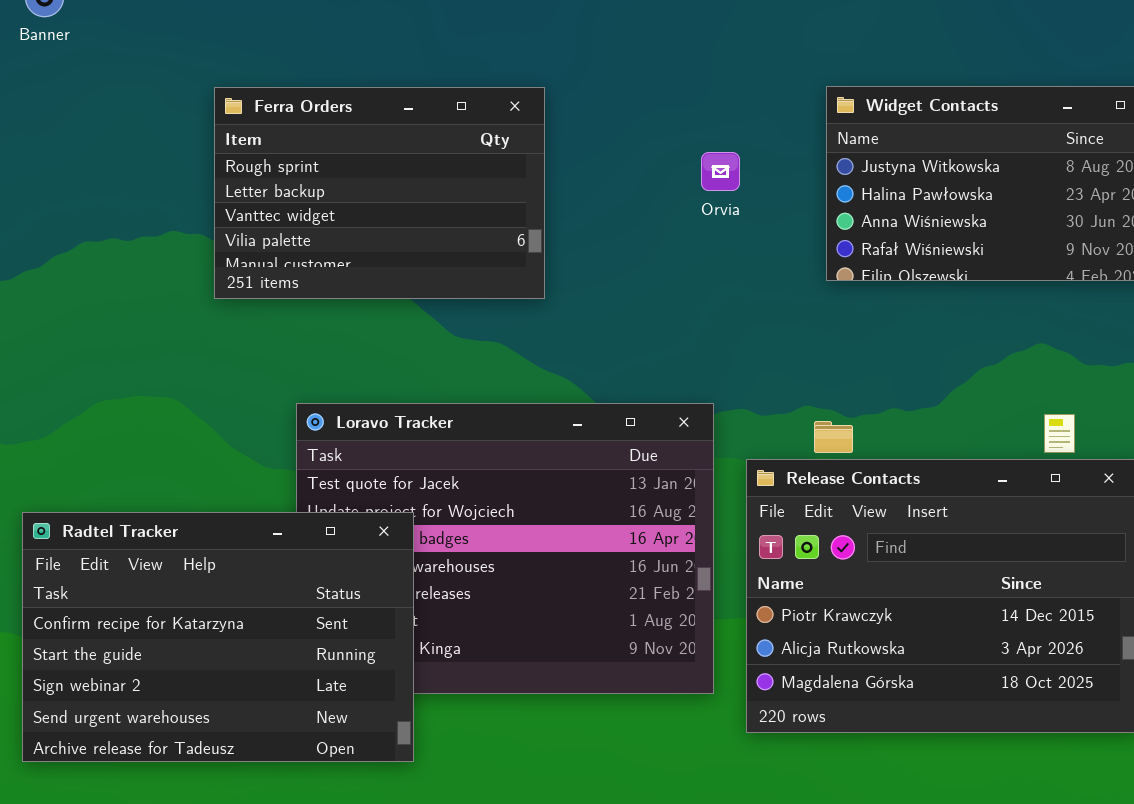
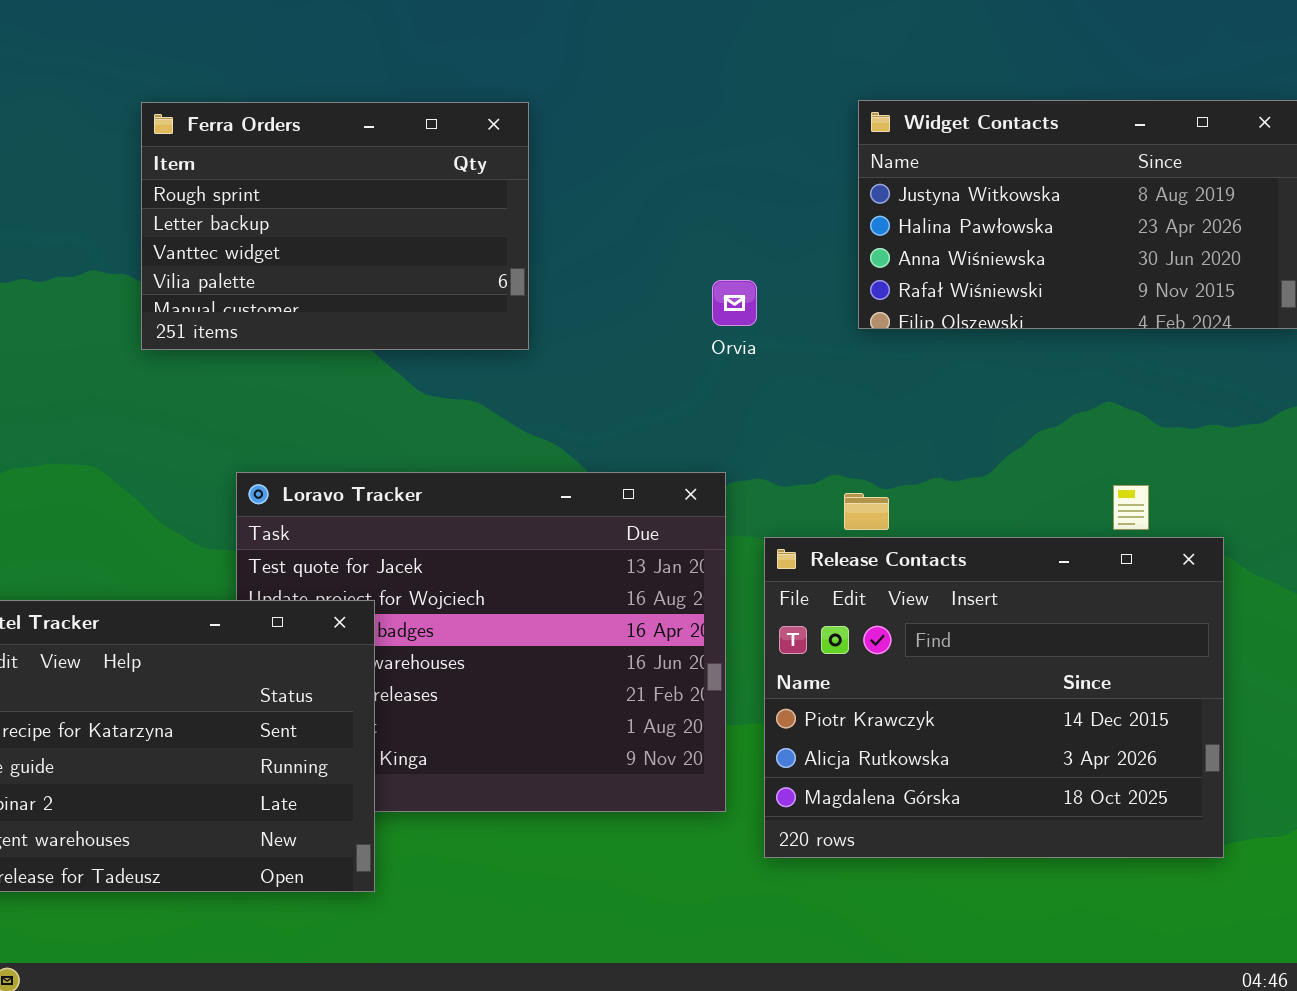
Orvia: [701,152,740,191] -> [712,280,757,326], moved

